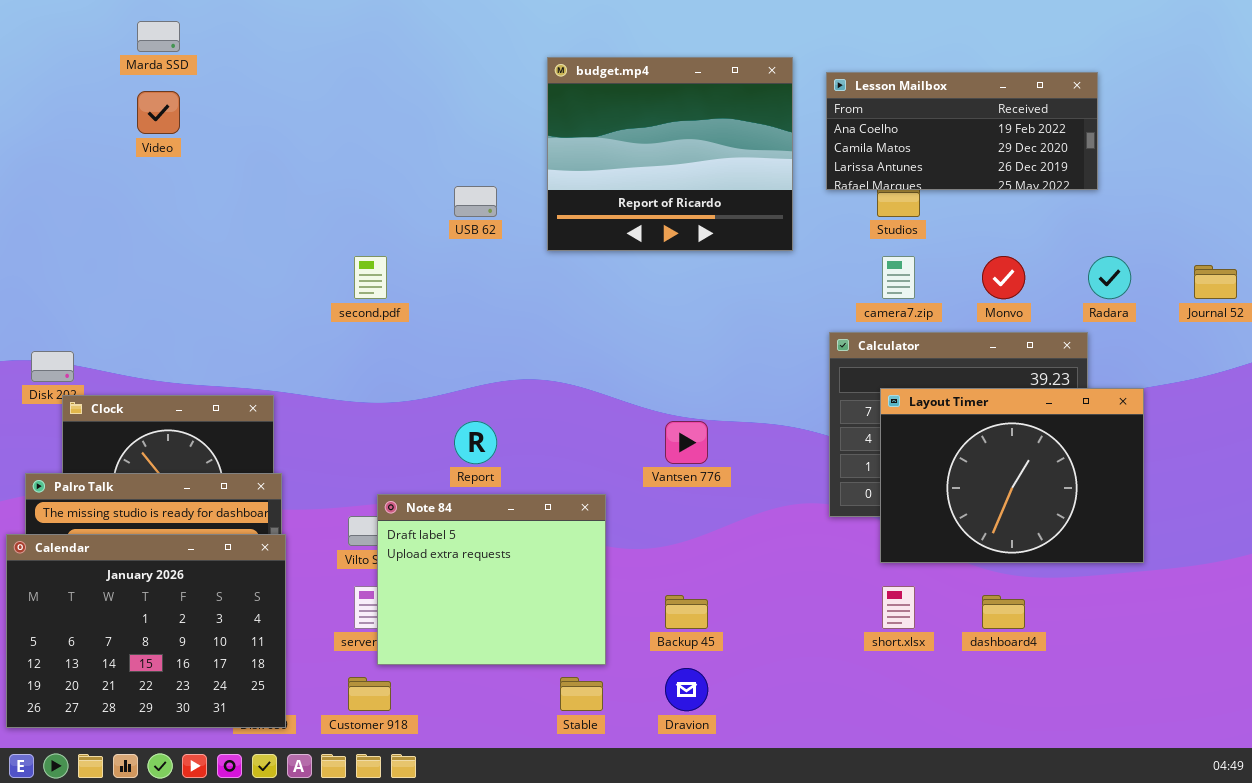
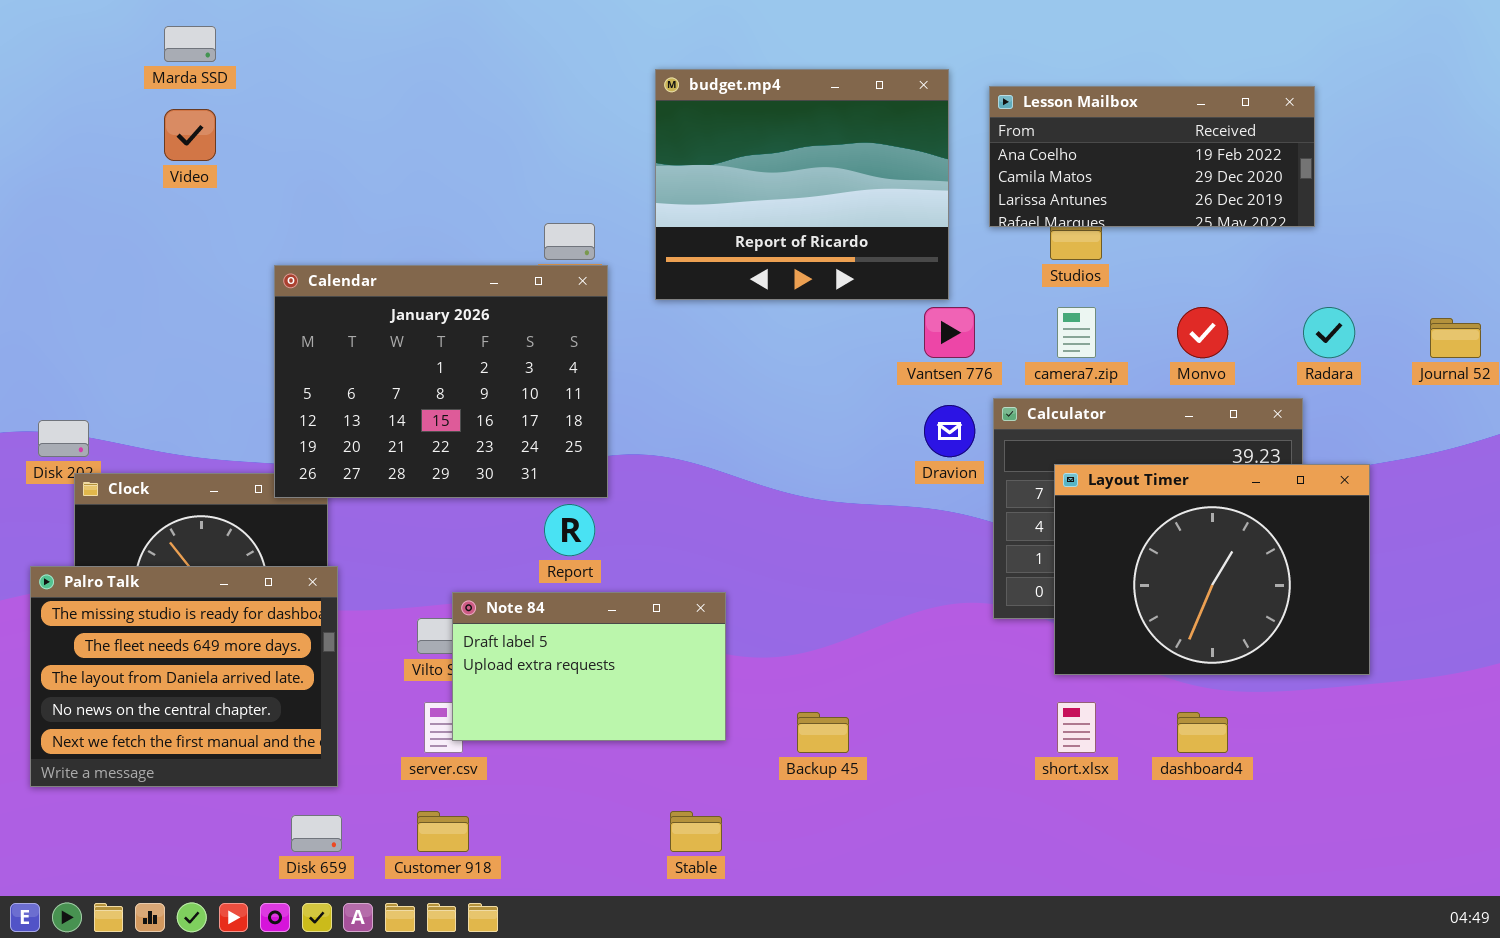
Vantsen 776: [665,421,708,464] -> [924,307,975,358], moved
Note 84: [377,494,606,665] -> [452,592,726,741], resized
Calendar: [6,534,286,728] -> [274,265,608,498], moved
Dravion: [665,668,708,711] -> [924,405,975,457], moved

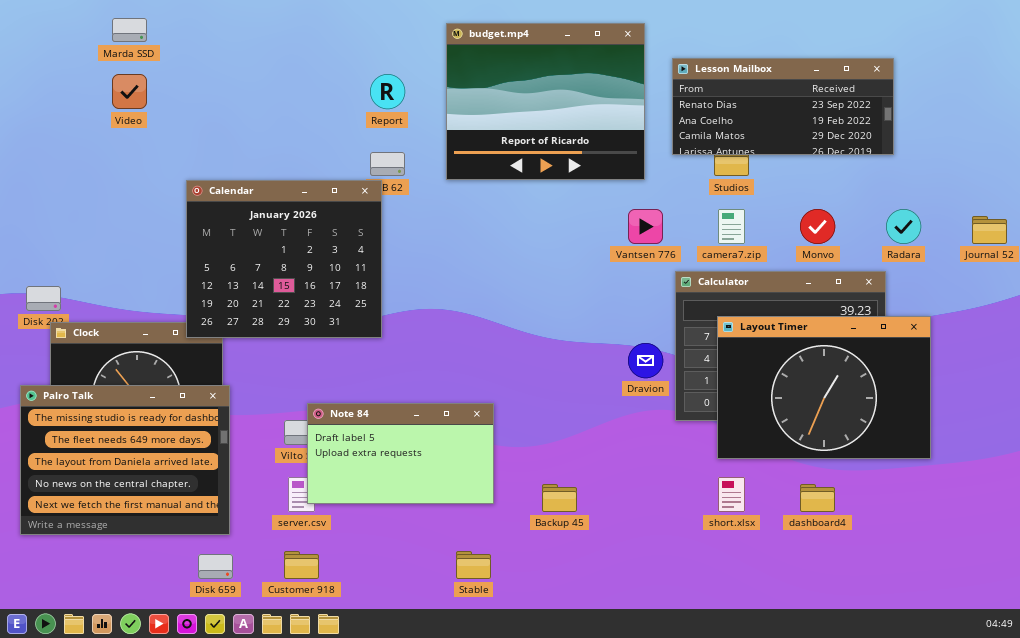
budget.mp4: [655,69,949,300] -> [446,23,645,180], moved
Lesson Mailbox: [989,86,1315,227] -> [672,58,894,155], scrolled up 1 row
Calendar: [274,265,608,498] -> [186,180,382,338], resized
Dravion: [924,405,975,457] -> [628,343,663,378], moved
Report: [544,504,595,556] -> [370,74,405,109], moved

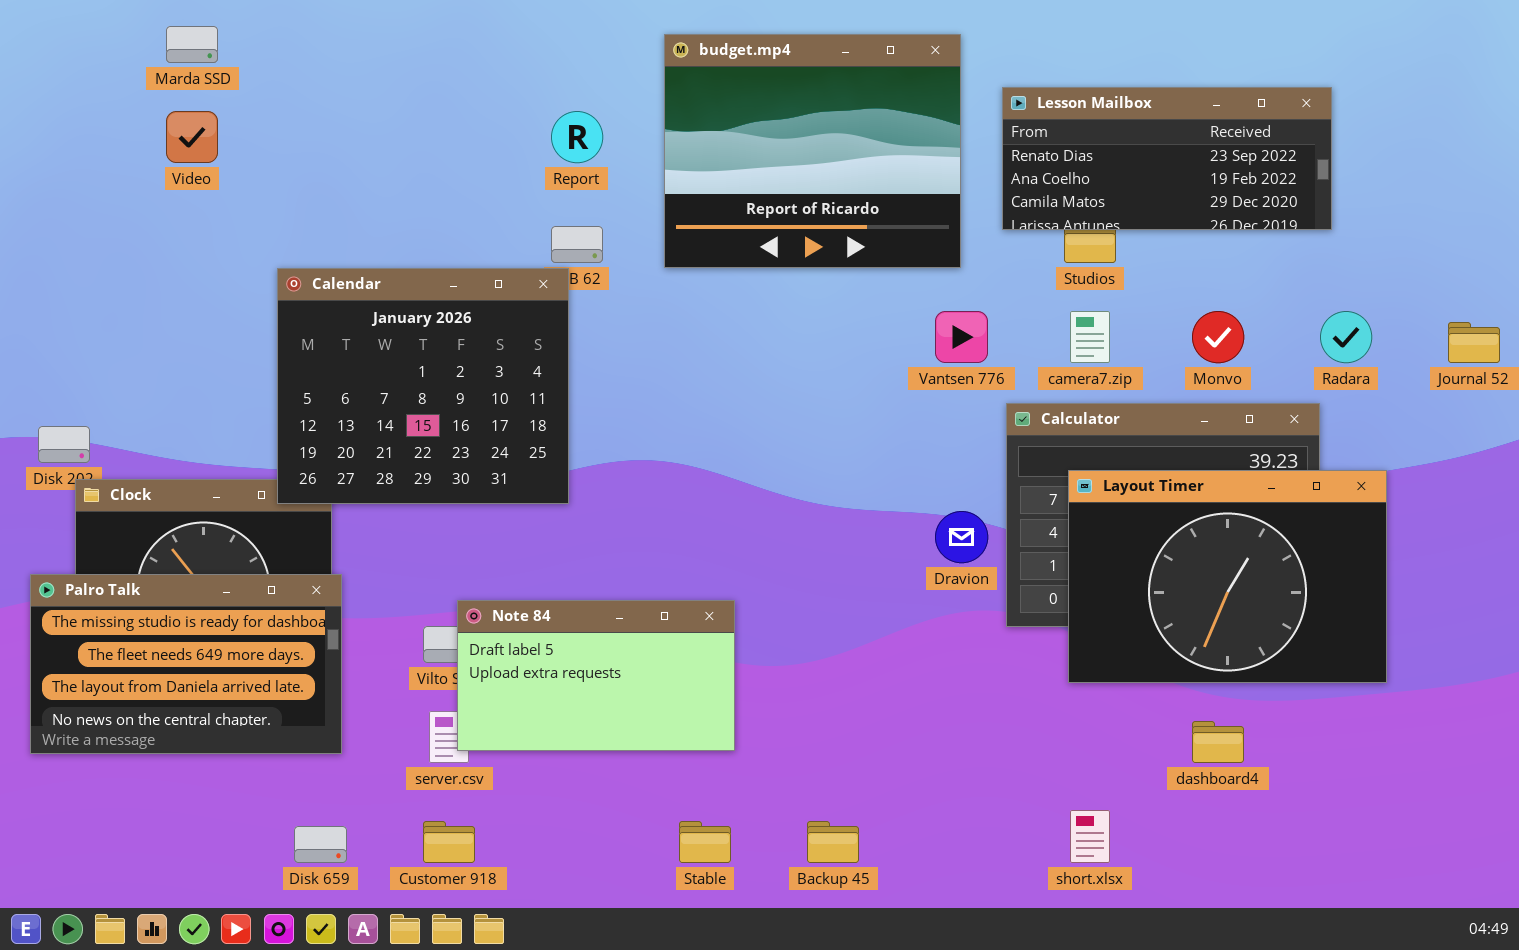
Palro Talk: [20,385,230,535] -> [30,574,342,754], resized
short.xlsx: [718,477,745,512] -> [1070,810,1110,863], moved
Backup 45: [542,484,577,512] -> [807,821,859,863], moved

